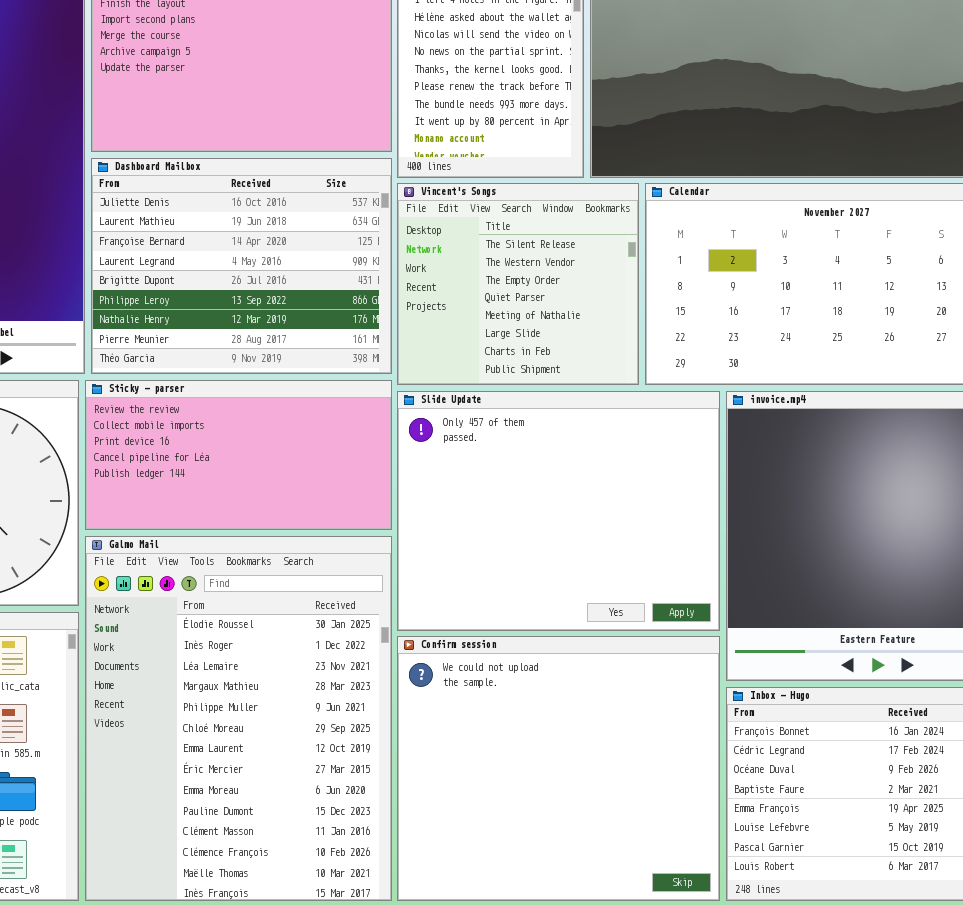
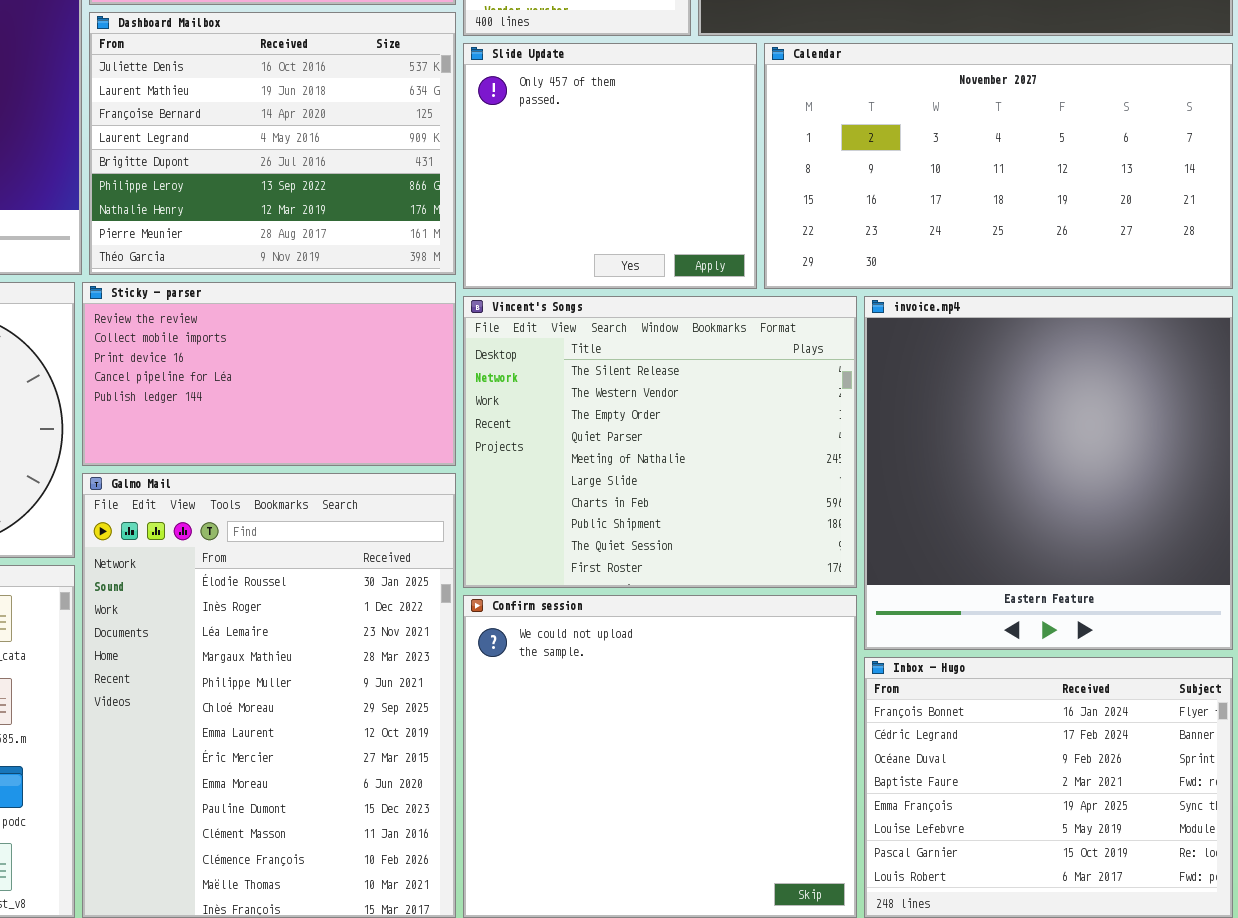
Vincent's Songs: [397,183,639,385] -> [463,296,857,588], moved, resized
Slide Update: [397,391,720,631] -> [463,43,757,289], moved, resized

